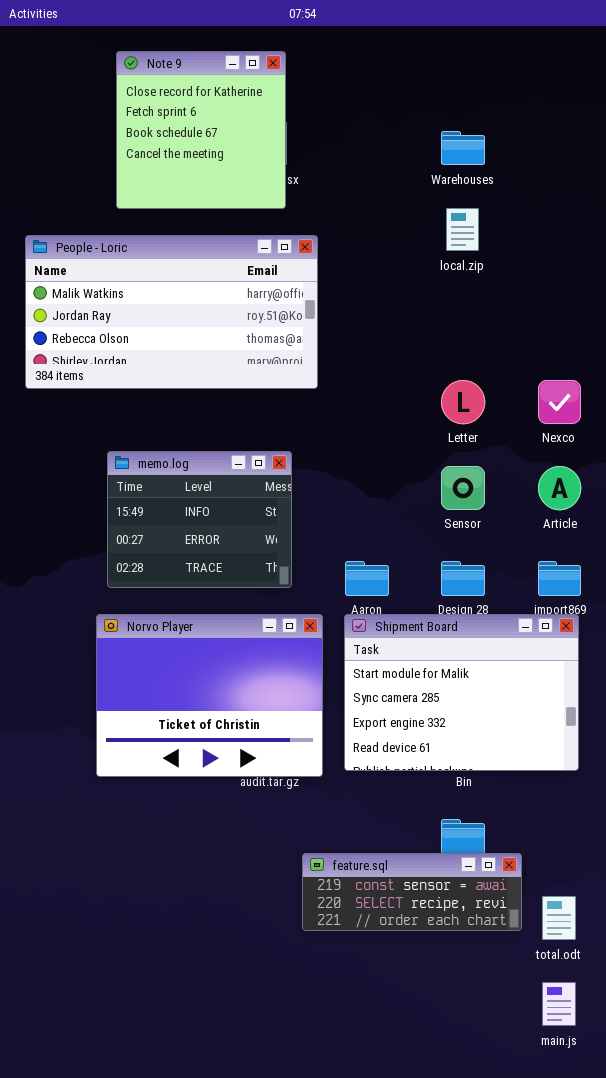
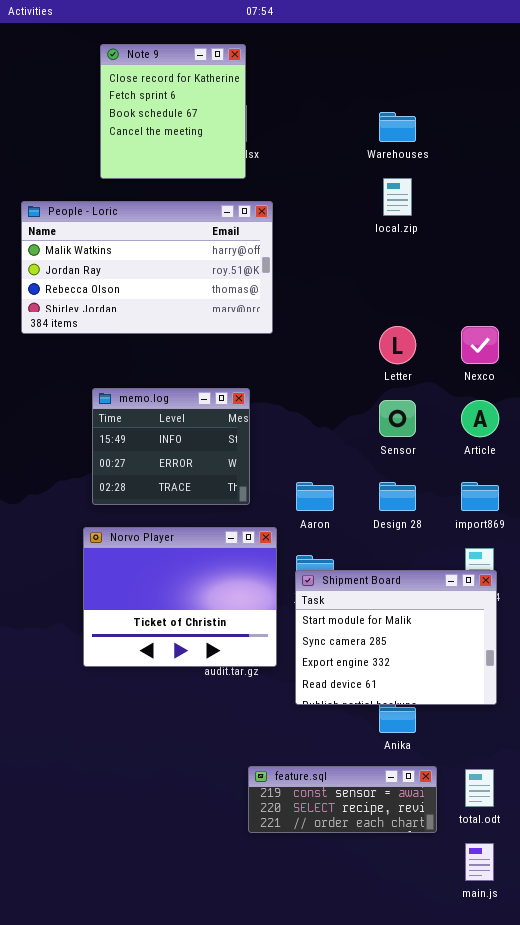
Shipment Board: [344,614,579,771] -> [295,570,497,705], moved
feature.sql: [302,853,522,931] -> [248,766,437,833], moved

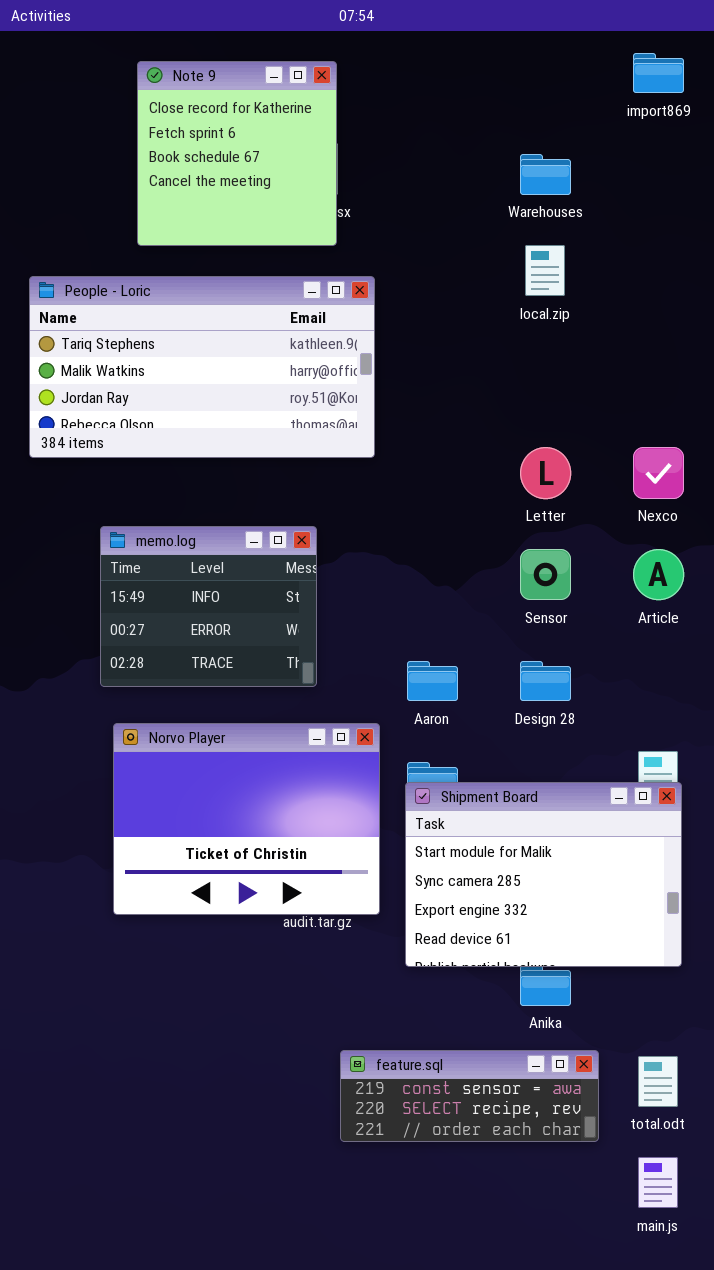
People - Loric: [21,201,273,334] -> [29,276,375,458], scrolled up 1 row
memo.log: [92,388,250,505] -> [100,526,317,687], moved
import869: [461,482,499,511] -> [633,53,684,93], moved

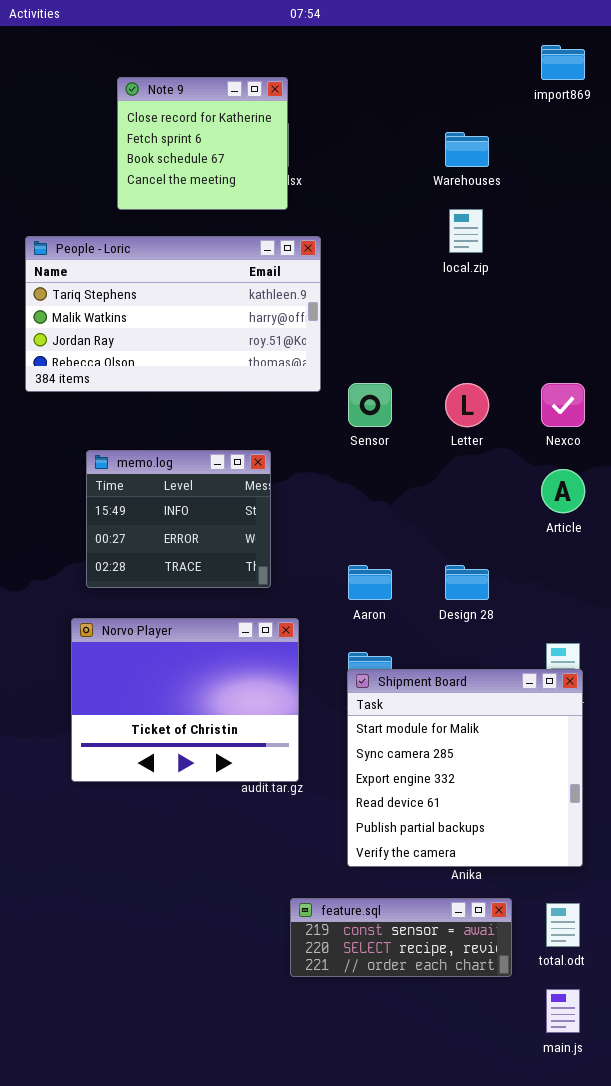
Note 9: [137,61,337,246] -> [117,77,288,210], resized
Sensor: [520,549,571,600] -> [348,383,392,427], moved
Norvo Player: [113,723,380,915] -> [71,618,299,782], moved
Shipment Board: [405,782,682,967] -> [347,669,583,867], resized

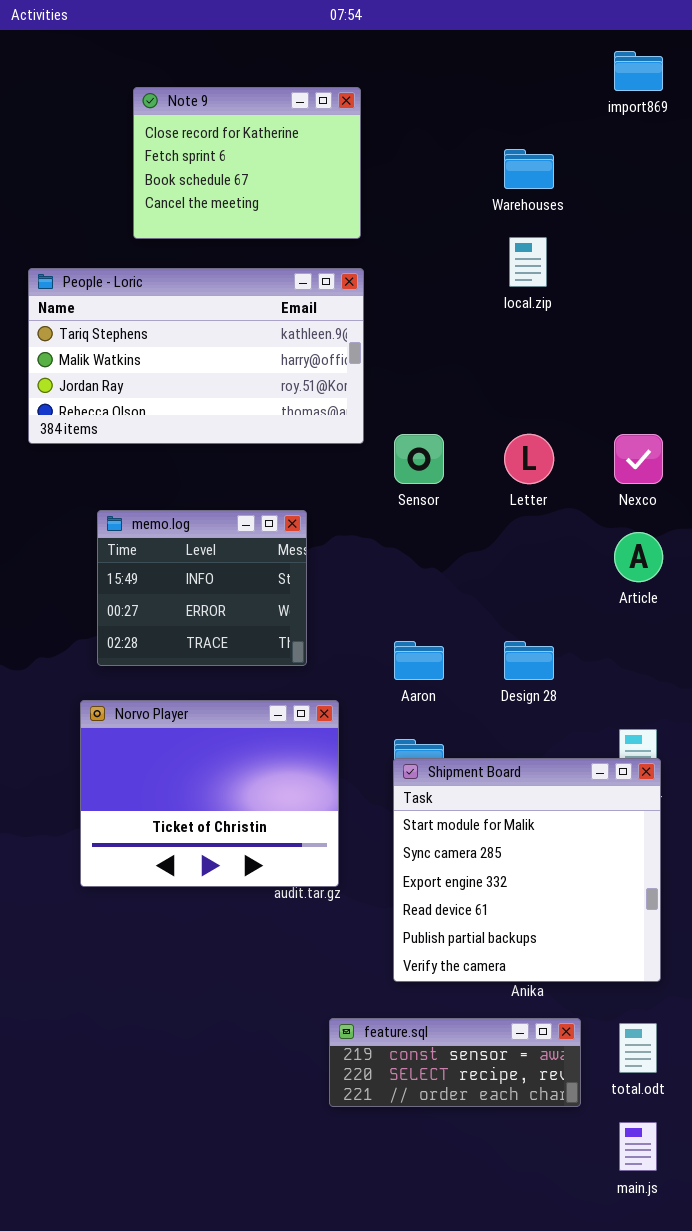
Note 9: [117,77,288,210] -> [133,87,361,239], resized

